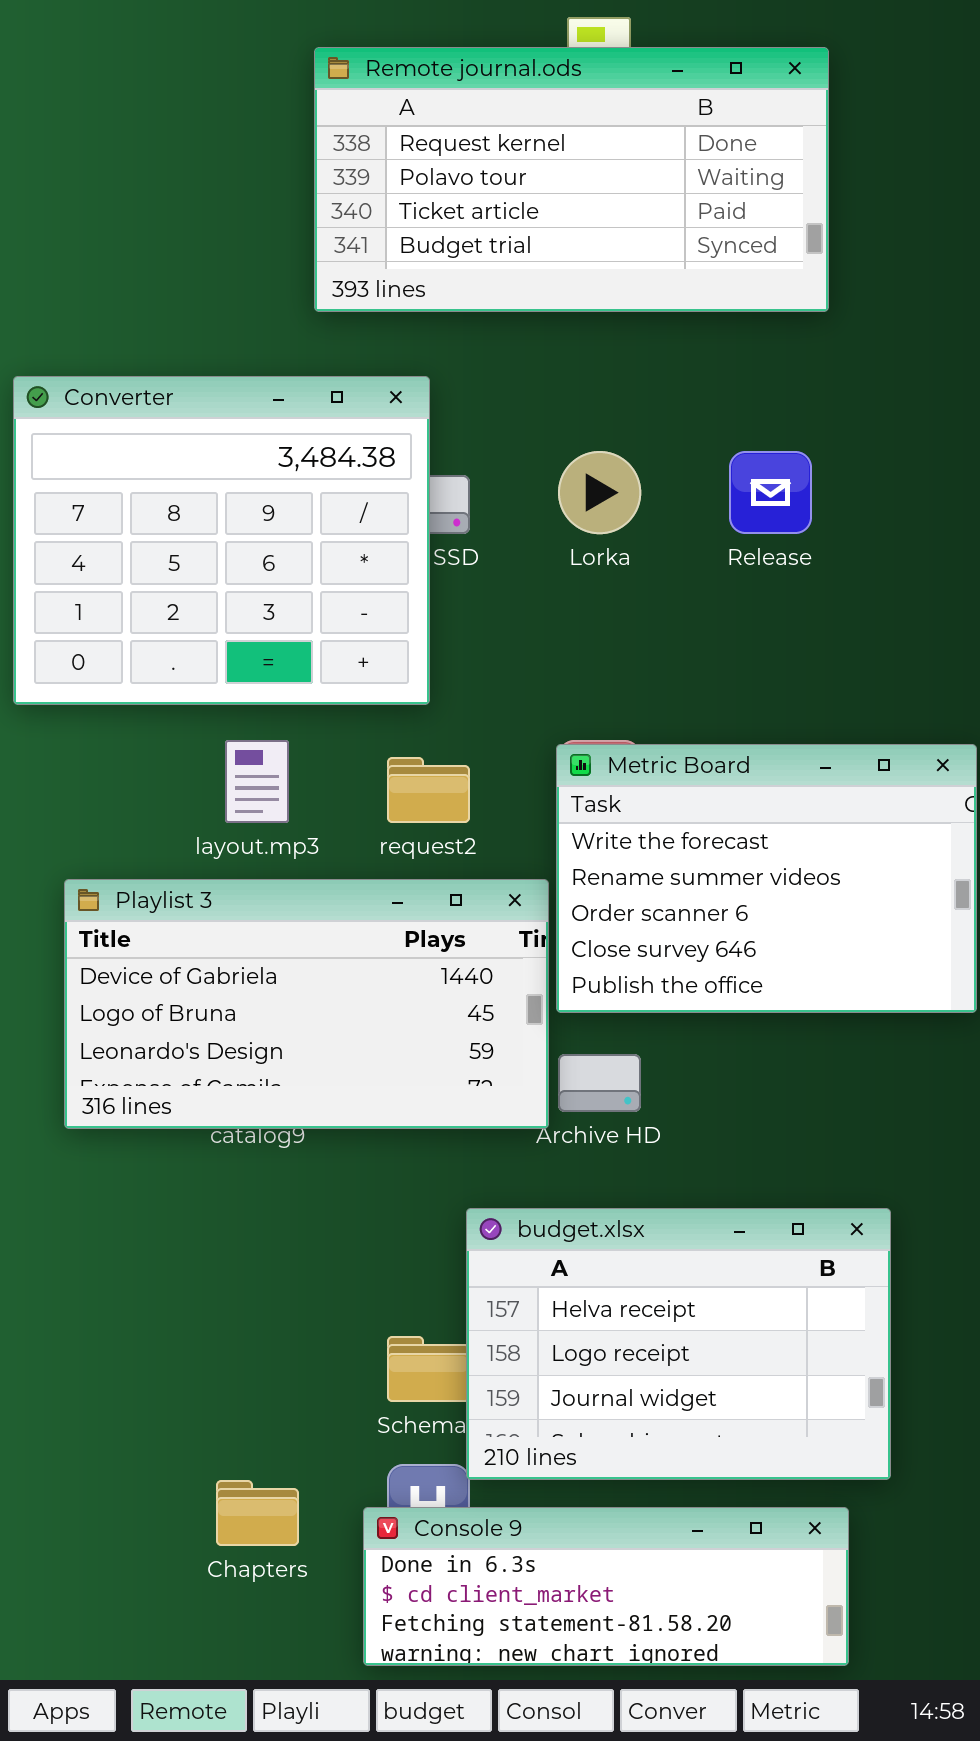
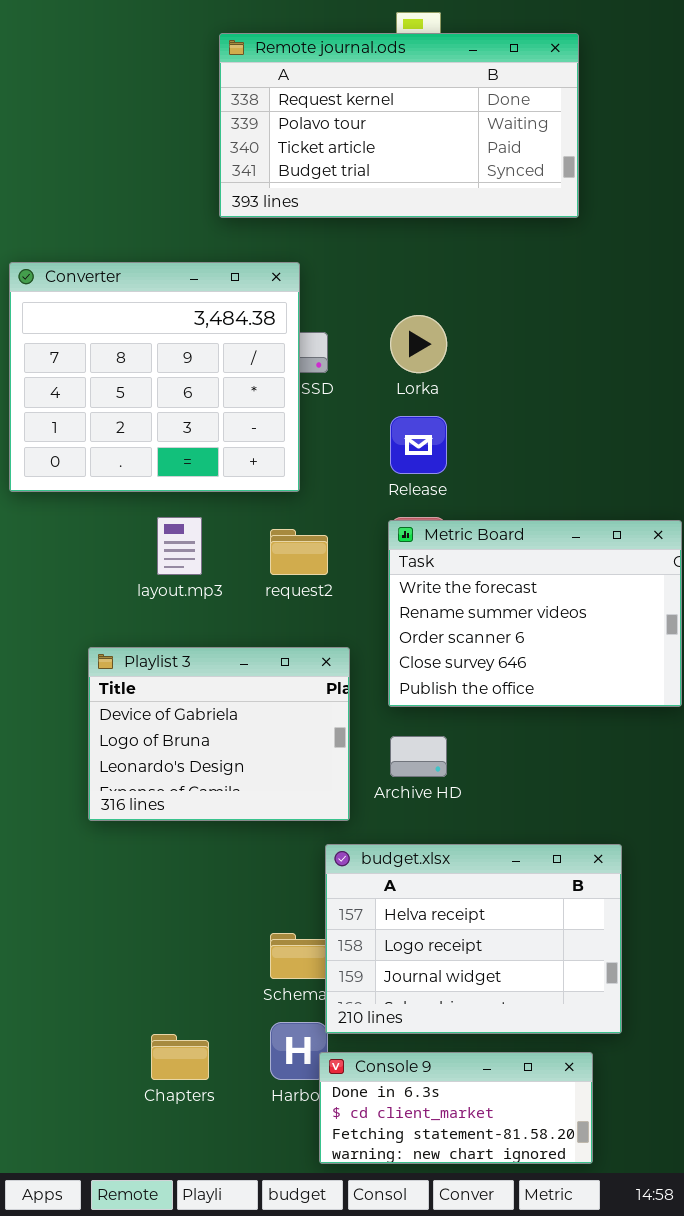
Release: [729,451,812,534] -> [390,416,447,474], moved
Playlist 3: [64,879,549,1129] -> [88,647,350,821], moved, resized
Console 9: [363,1507,849,1666] -> [319,1052,593,1164], resized

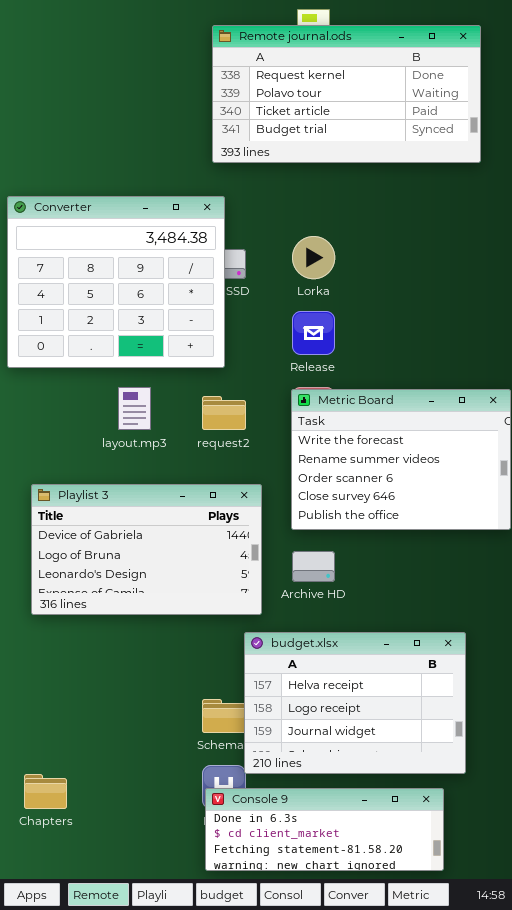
Remote journal.ods: [219,33,579,218] -> [212,25,481,163], moved
Playlist 3: [88,647,350,821] -> [31,484,262,615], resized
Chapters: [151,1034,209,1080] -> [24,774,67,809], moved
Console 9: [319,1052,593,1164] -> [205,788,444,871], resized

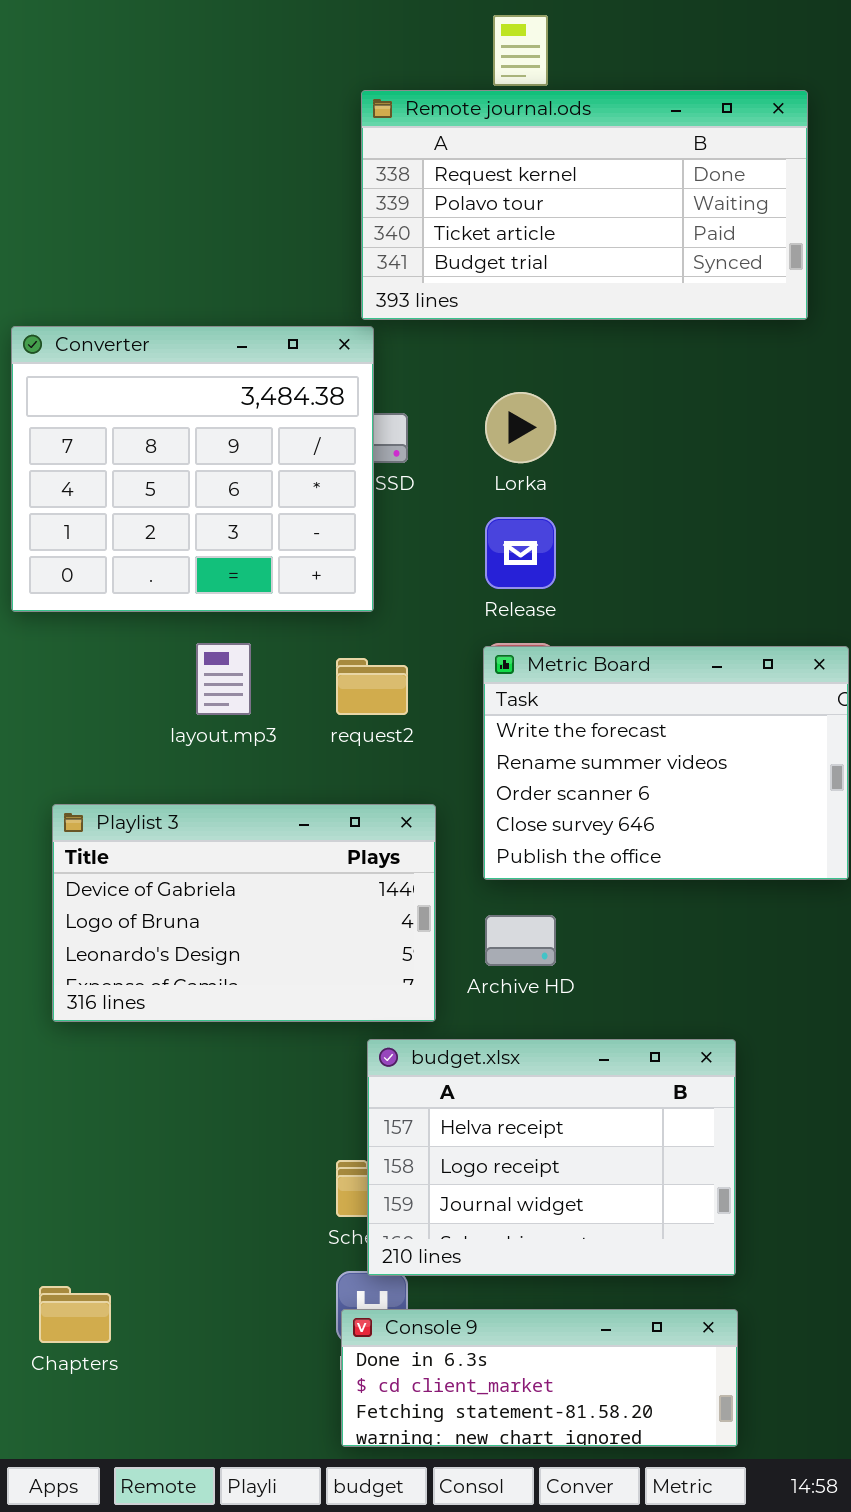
Remote journal.ods: [212,25,481,163] -> [361,90,808,320], moved
budget.xlsx: [244,632,466,774] -> [367,1039,736,1276], moved

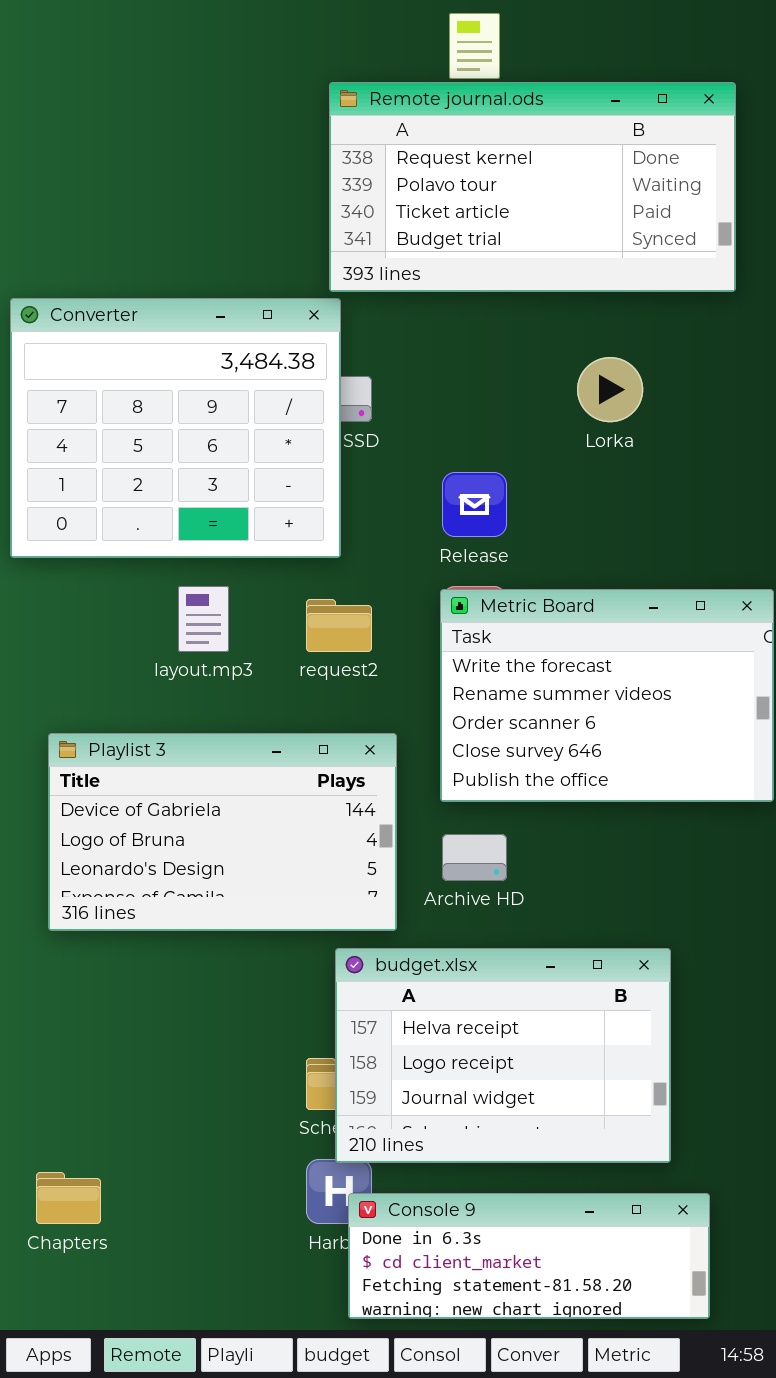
Lorka: [485,392,556,463] -> [577,357,643,422], moved
Console 9: [341,1309,738,1447] -> [348,1193,710,1319], moved

